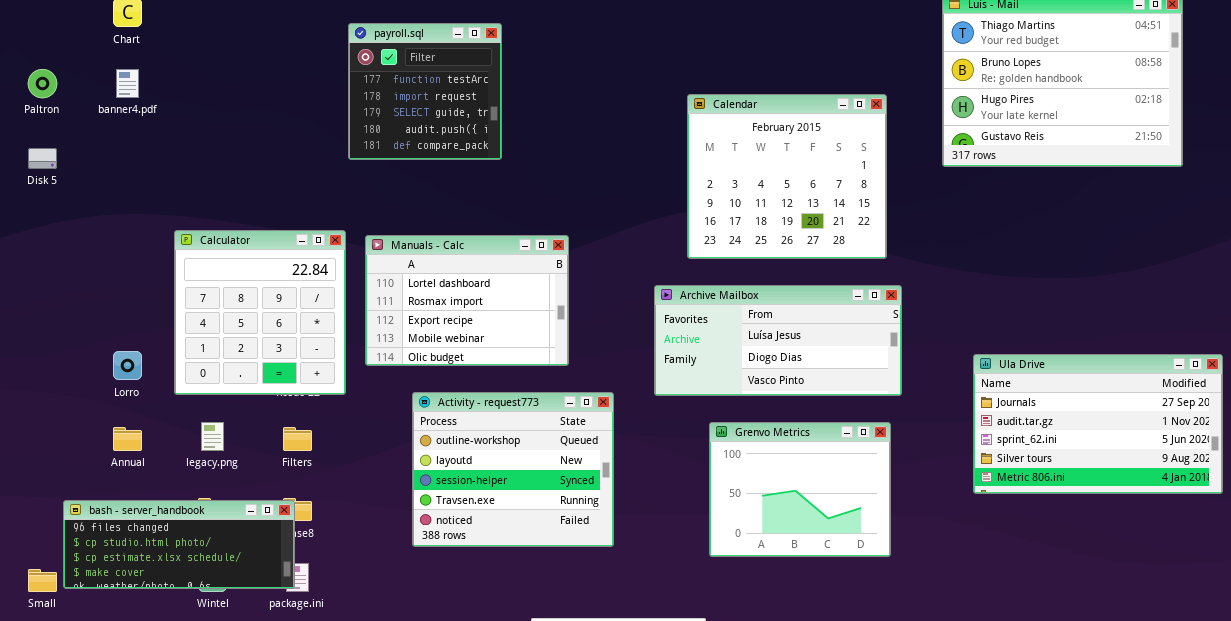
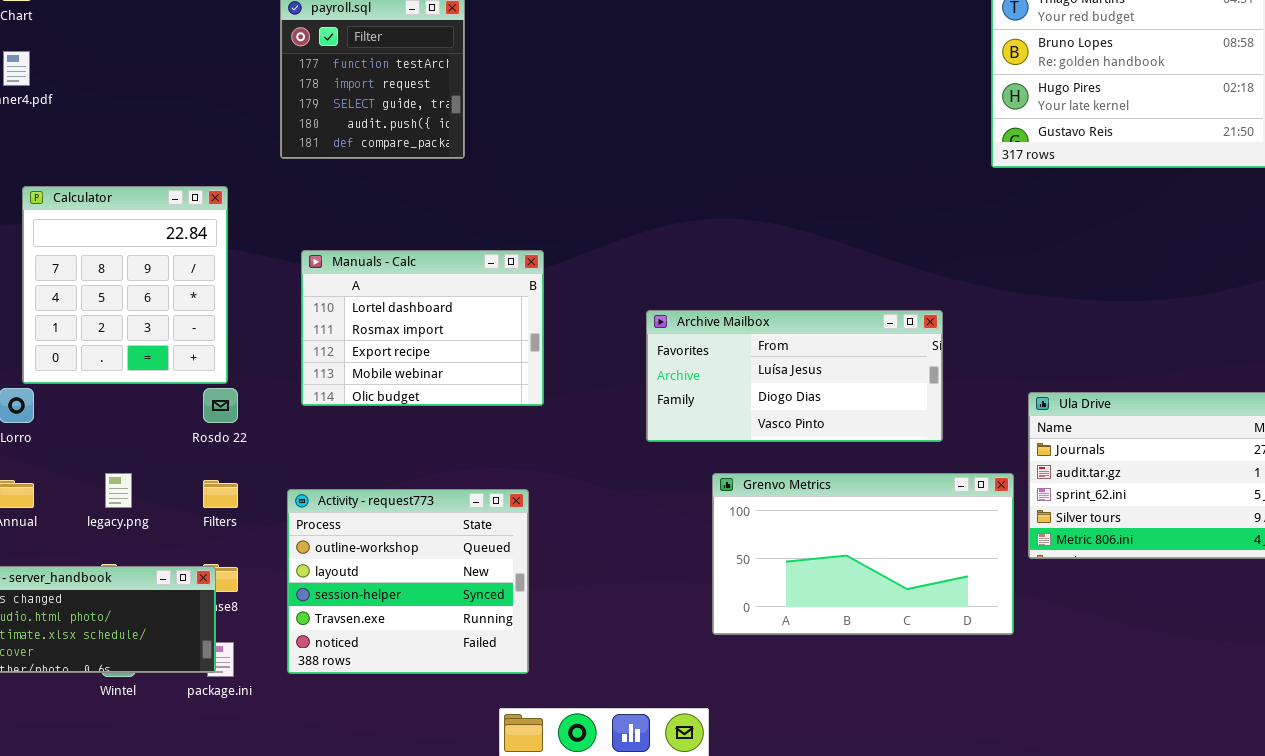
Calendar: [687,94,887,259] -> none, closed
Calculator: [174,230,346,395] -> [22,186,228,384], moved
Activity - request773: [412,392,614,547] -> [287,489,529,674], moved
Grenvo Metrics: [709,422,891,557] -> [712,473,1014,635], resized

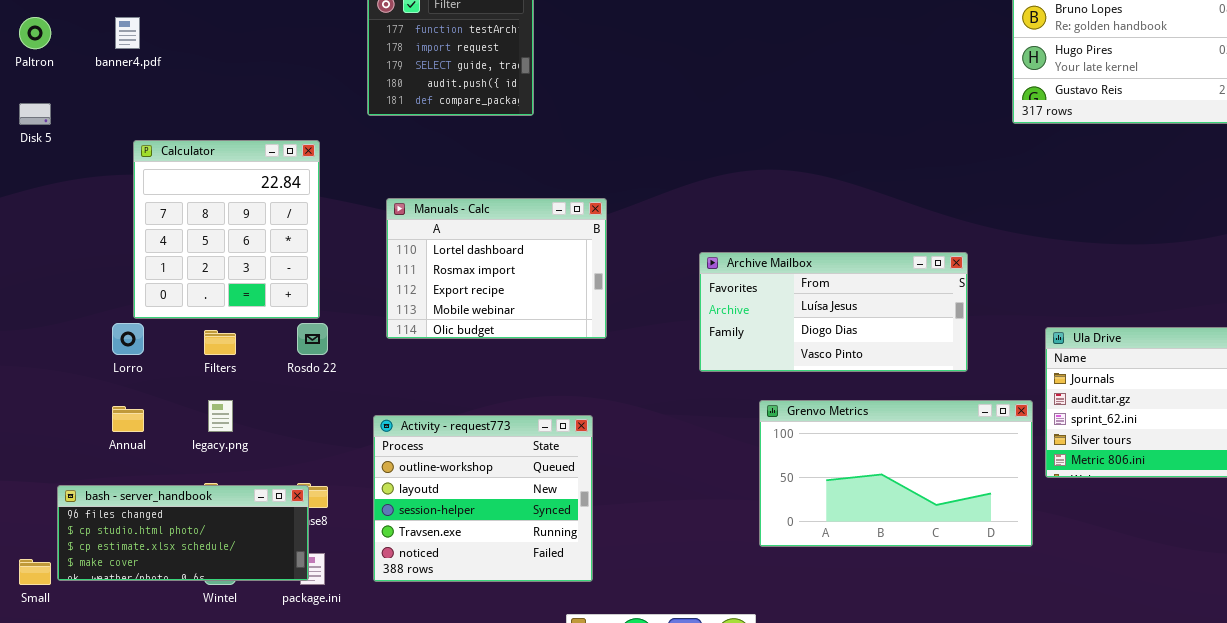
Filters: [203,480,238,508] -> [204,330,236,355], moved

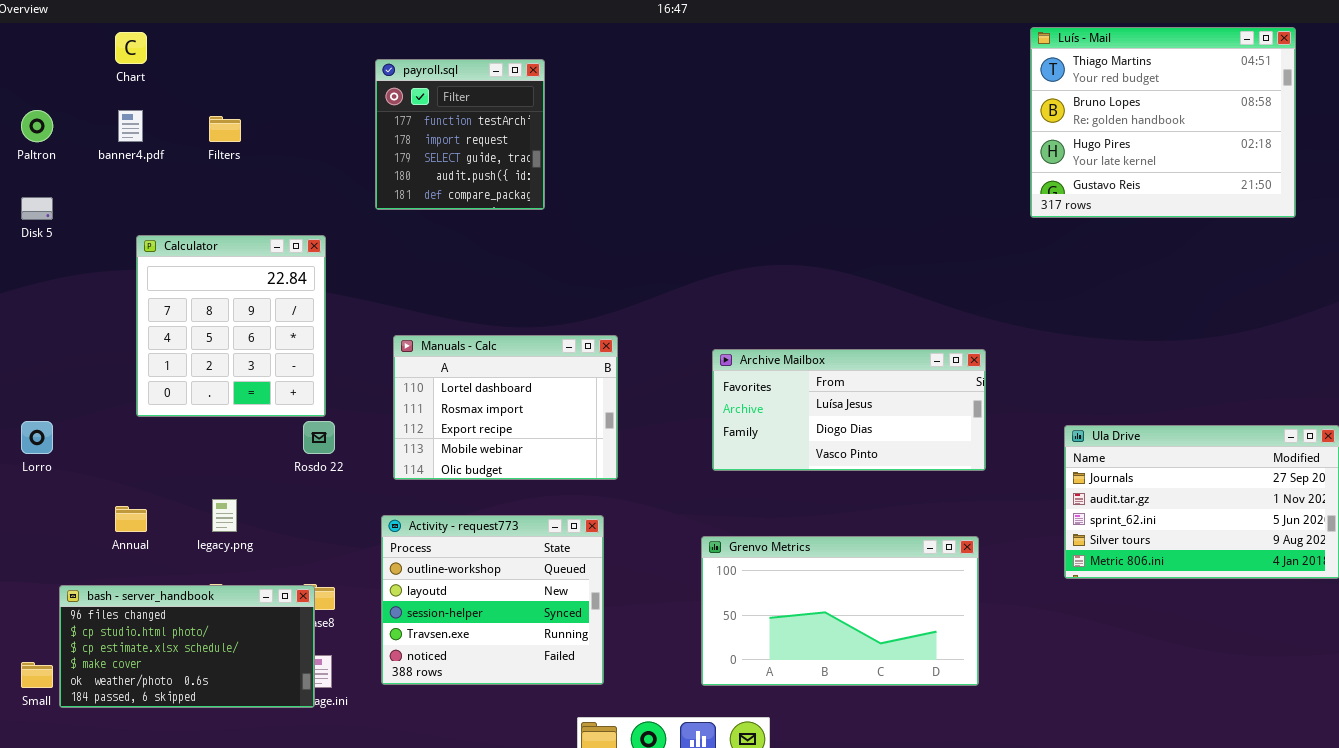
Manuals - Calc: [386,198,607,339] -> [393,335,618,480], moved
Lorro: [112,323,144,355] -> [21,421,53,454], moved
Filters: [204,330,236,355] -> [209,116,241,142], moved
Grenvo Metrics: [759,400,1033,547] -> [701,536,979,686], moved
bash - server_handbook: [57,485,309,581] -> [59,585,315,708], resized

